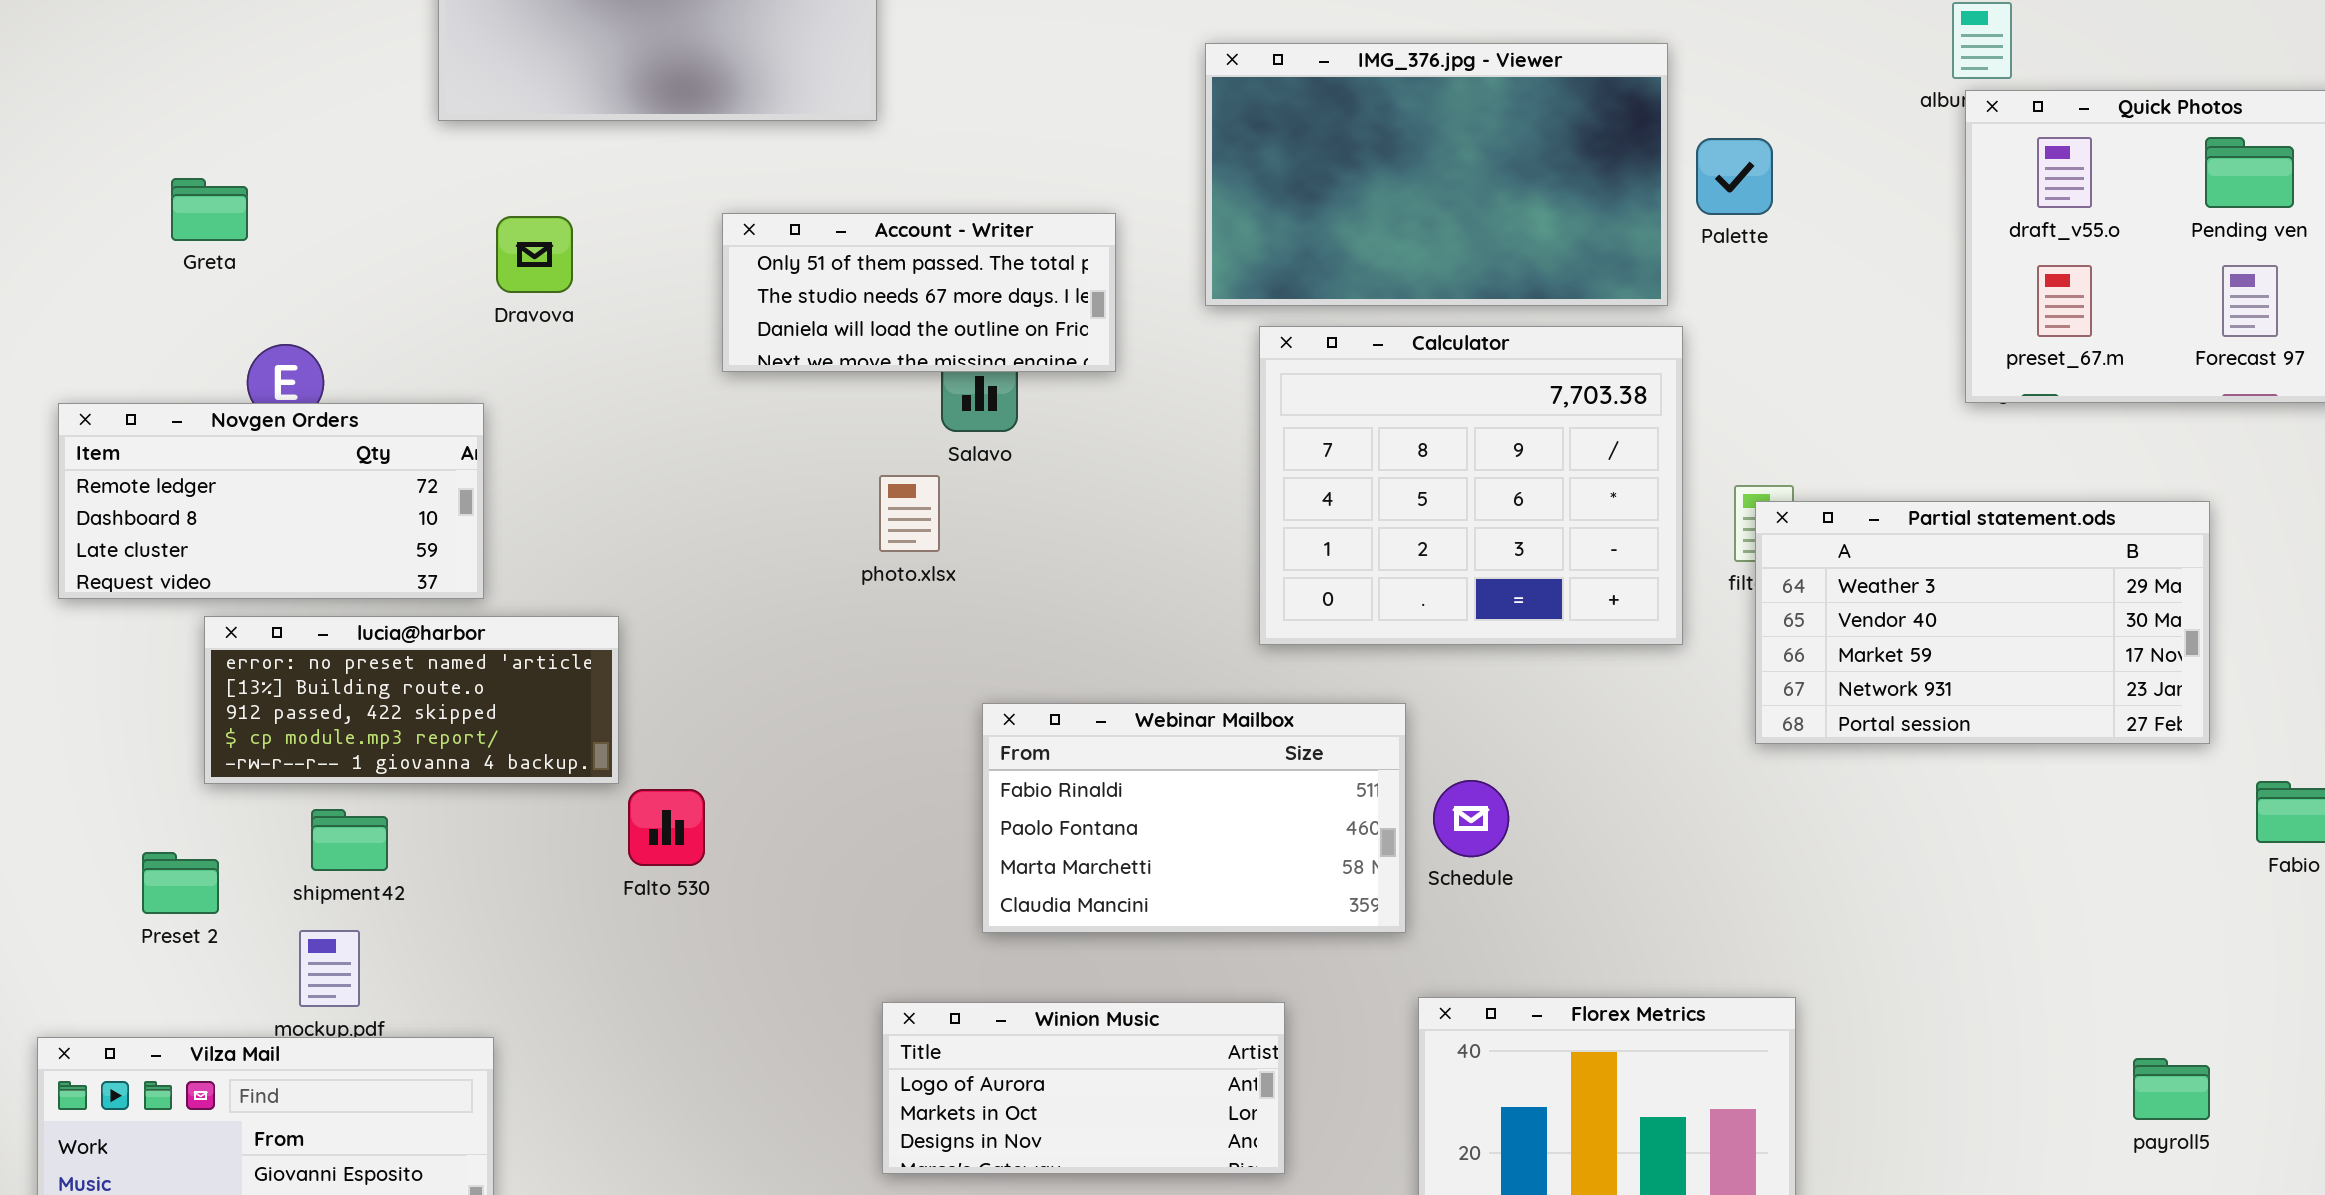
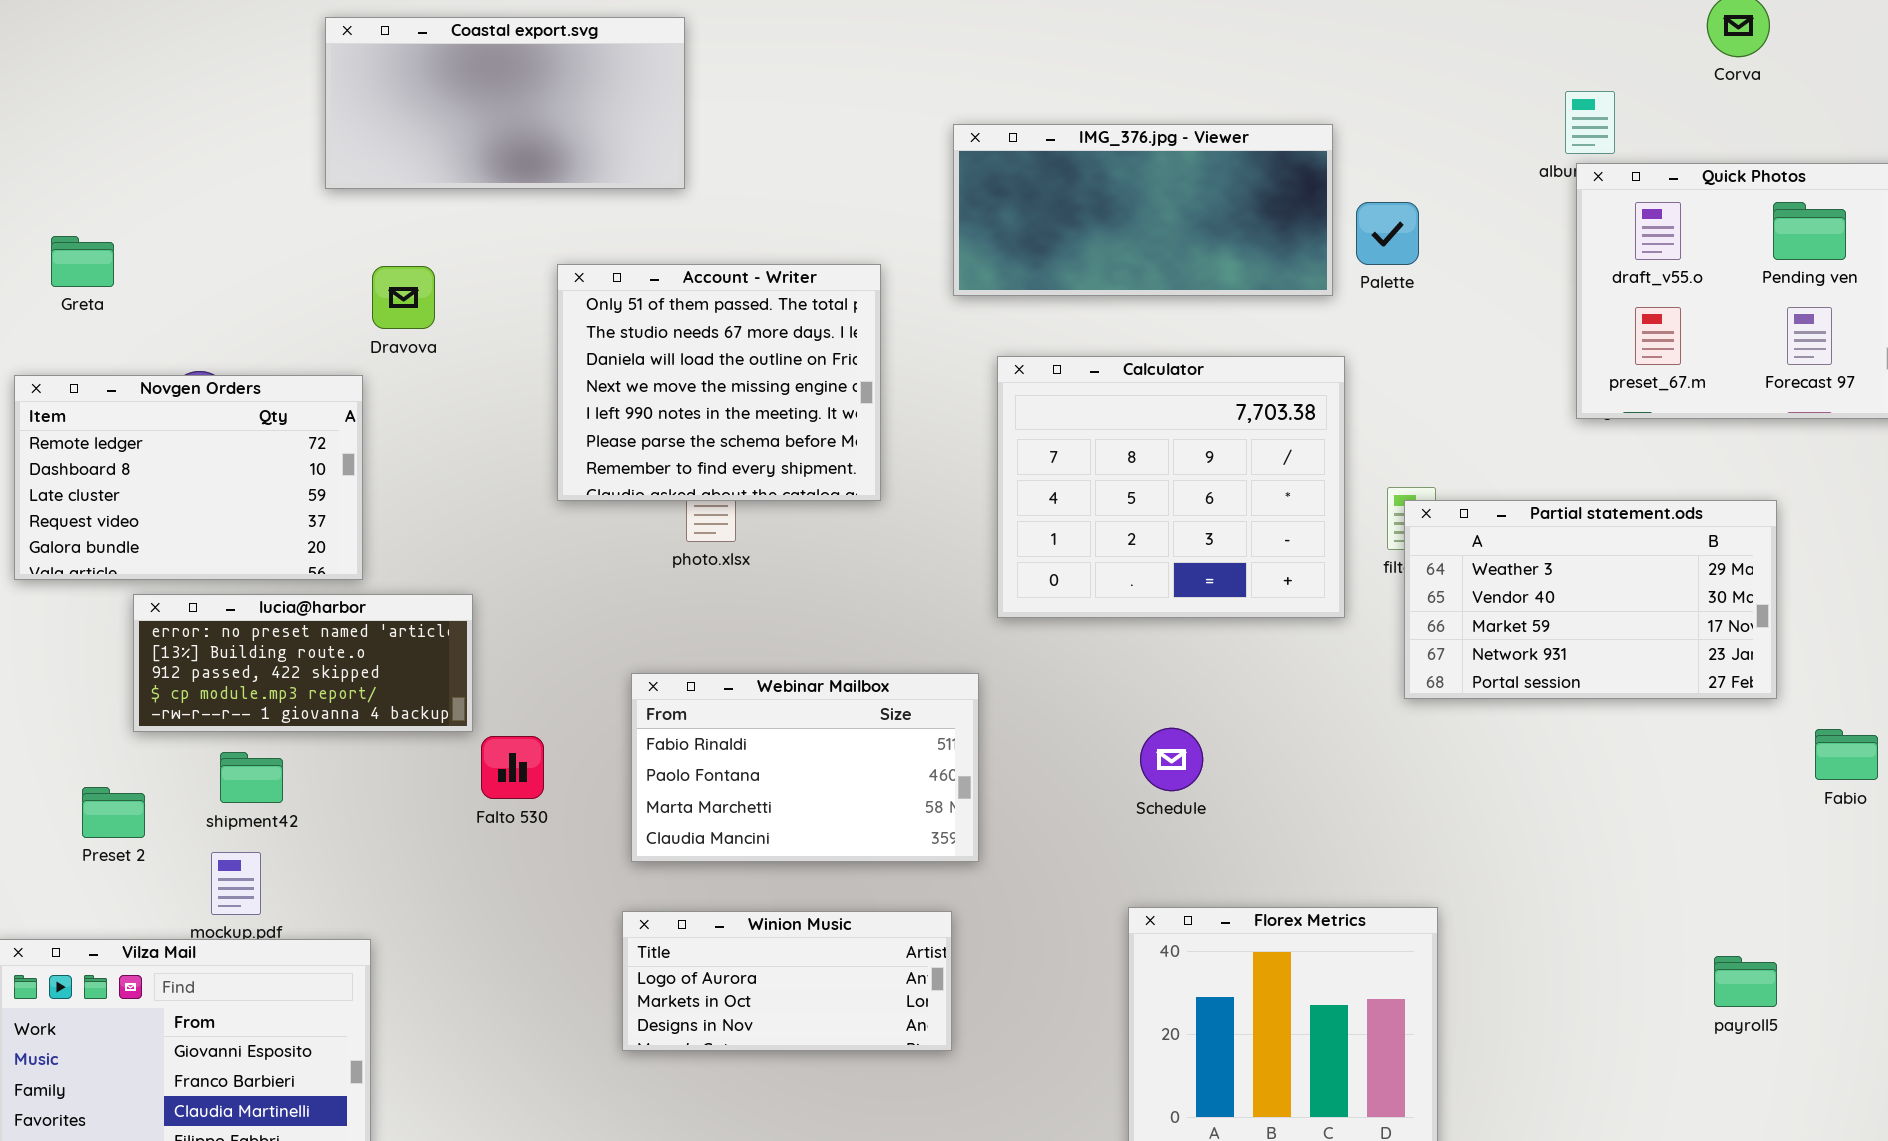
IMG_376.jpg - Viewer: [1205,43,1668,306] -> [953,124,1333,296], resized
Greta: [171,178,248,241] -> [51,236,114,287], moved
Account - Writer: [722,213,1116,372] -> [557,264,881,501], resized
Novgen Orders: [58,403,484,599] -> [14,375,363,580], resized
Webinar Mailbox: [982,703,1406,933] -> [631,673,979,862], moved
Winion Music: [882,1002,1285,1174] -> [622,911,952,1051], moved

